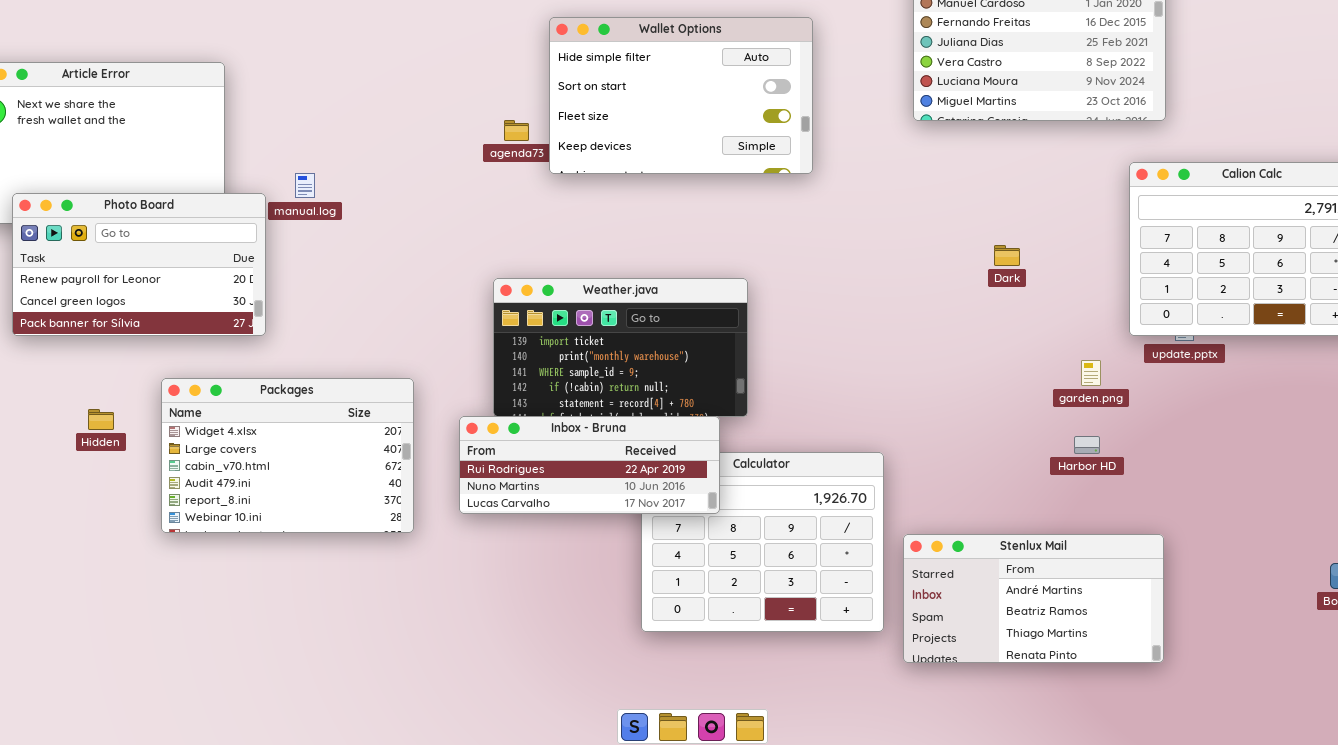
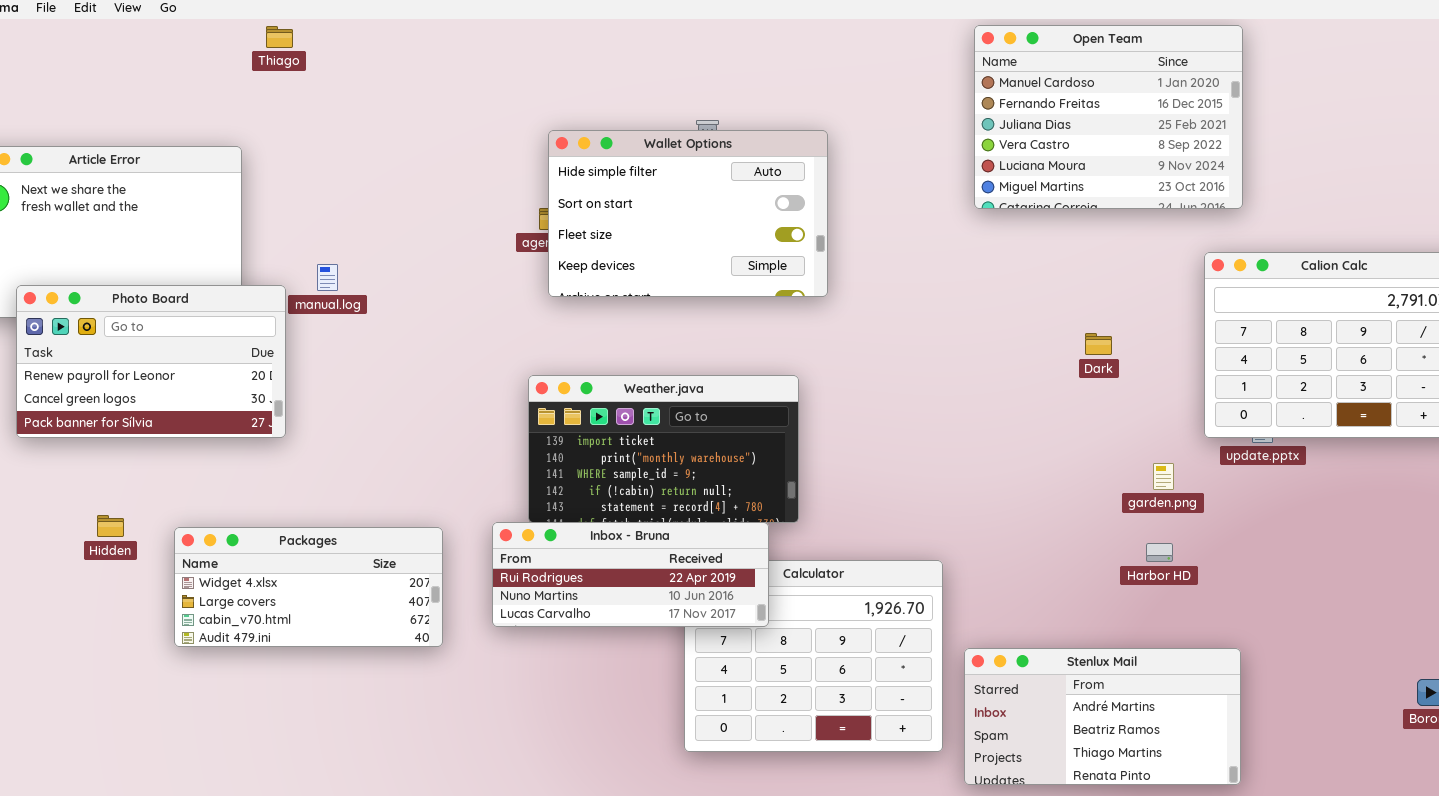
Wallet Options: [549,17,813,174] -> [548,130,828,297], moved
Dark: [994,245,1020,266] -> [1085,333,1112,355], moved
Packages: [161,378,414,533] -> [174,527,443,647], resized

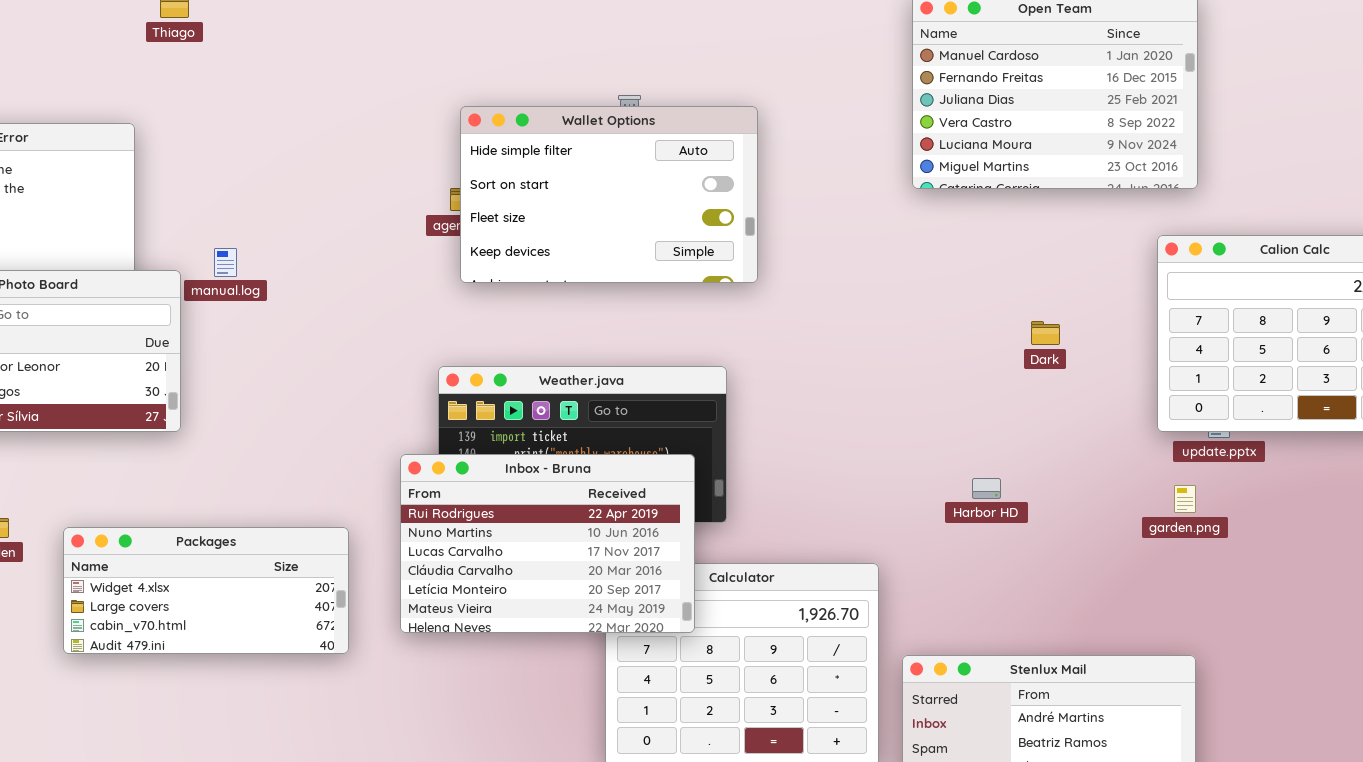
garden.png: [1153,463,1174,490] -> [1174,485,1196,513], moved
Inbox - Bruna: [492,522,769,627] -> [400,454,695,633], resized
Harbor HD: [1146,543,1173,562] -> [972,478,1001,499], moved

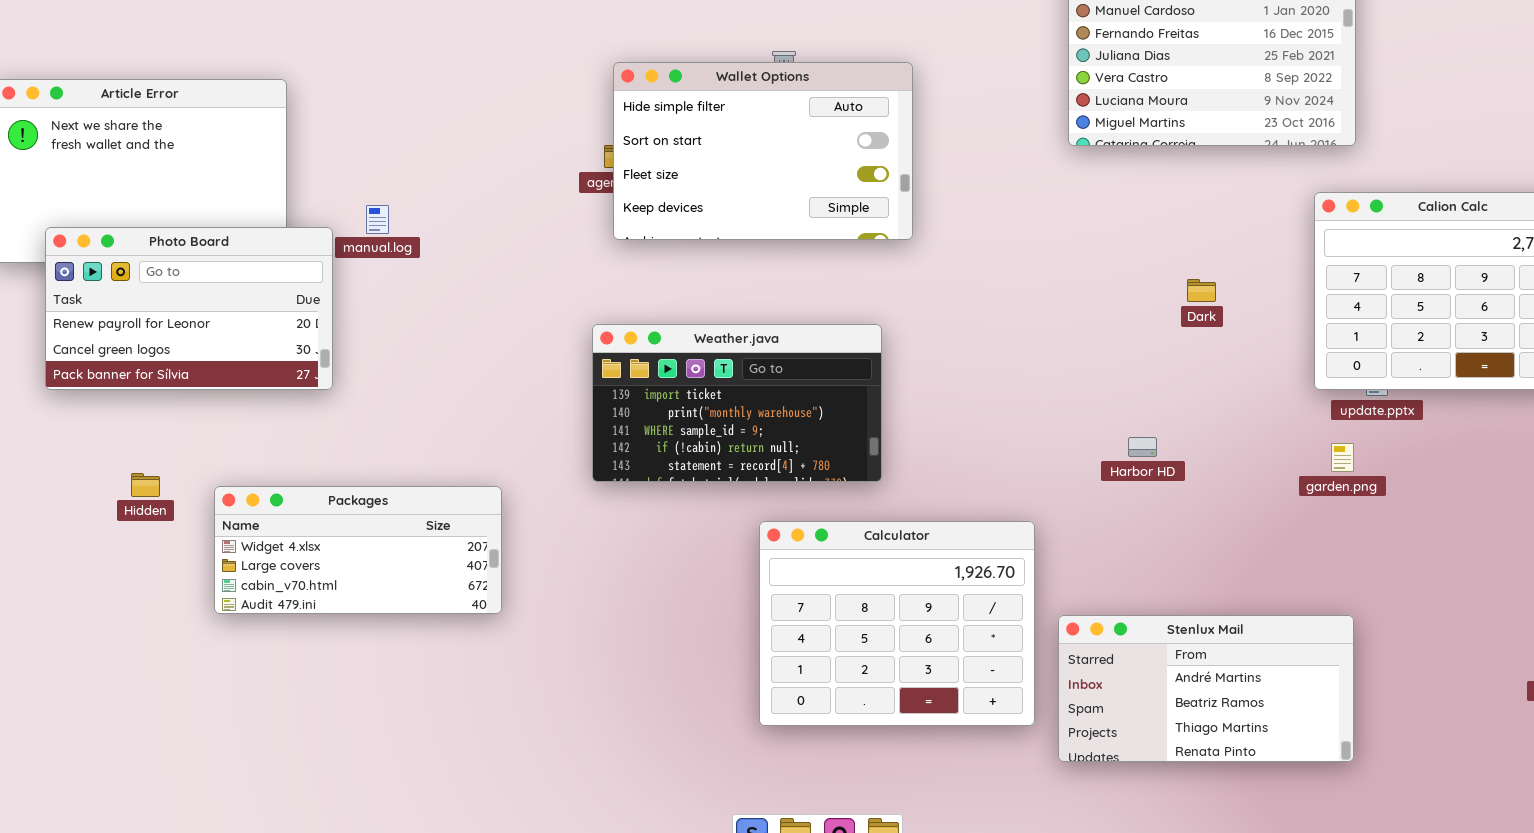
Inbox - Bruna: [400,454,695,633] -> none, closed

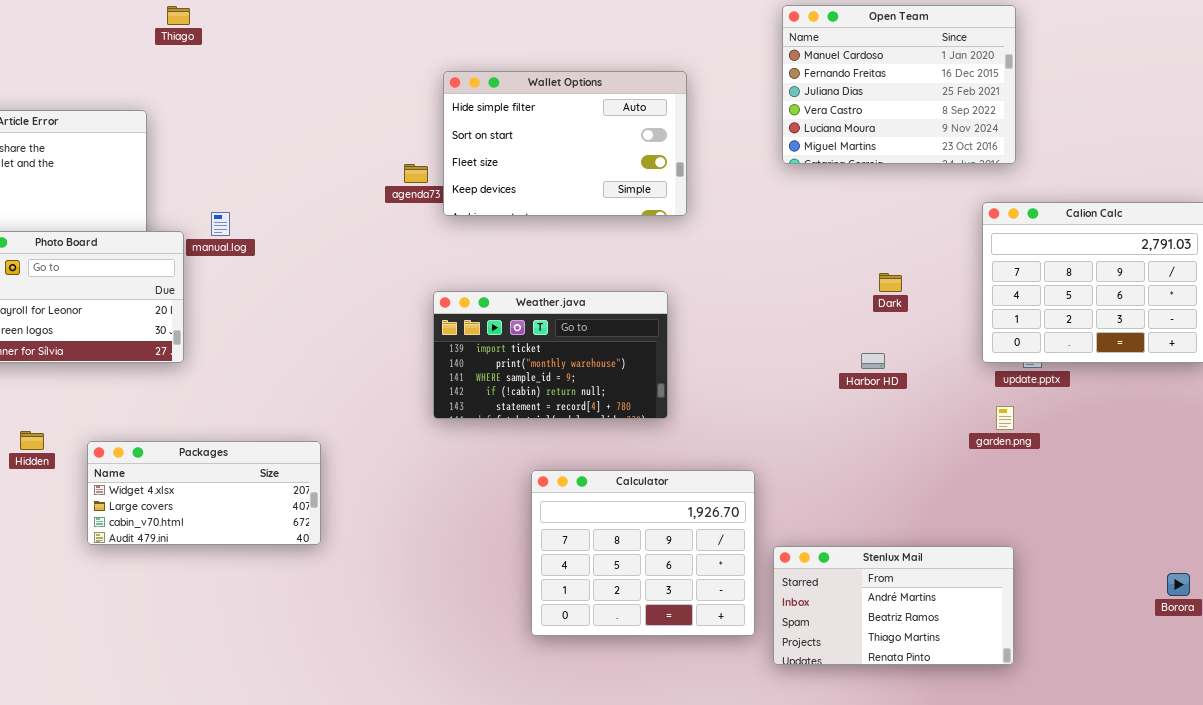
Wallet Options: [613,62,913,240] -> [443,71,687,216], moved
Weather.java: [592,324,882,482] -> [433,291,668,419], moved
Harbor HD: [1128,437,1157,457] -> [861,353,885,369], moved

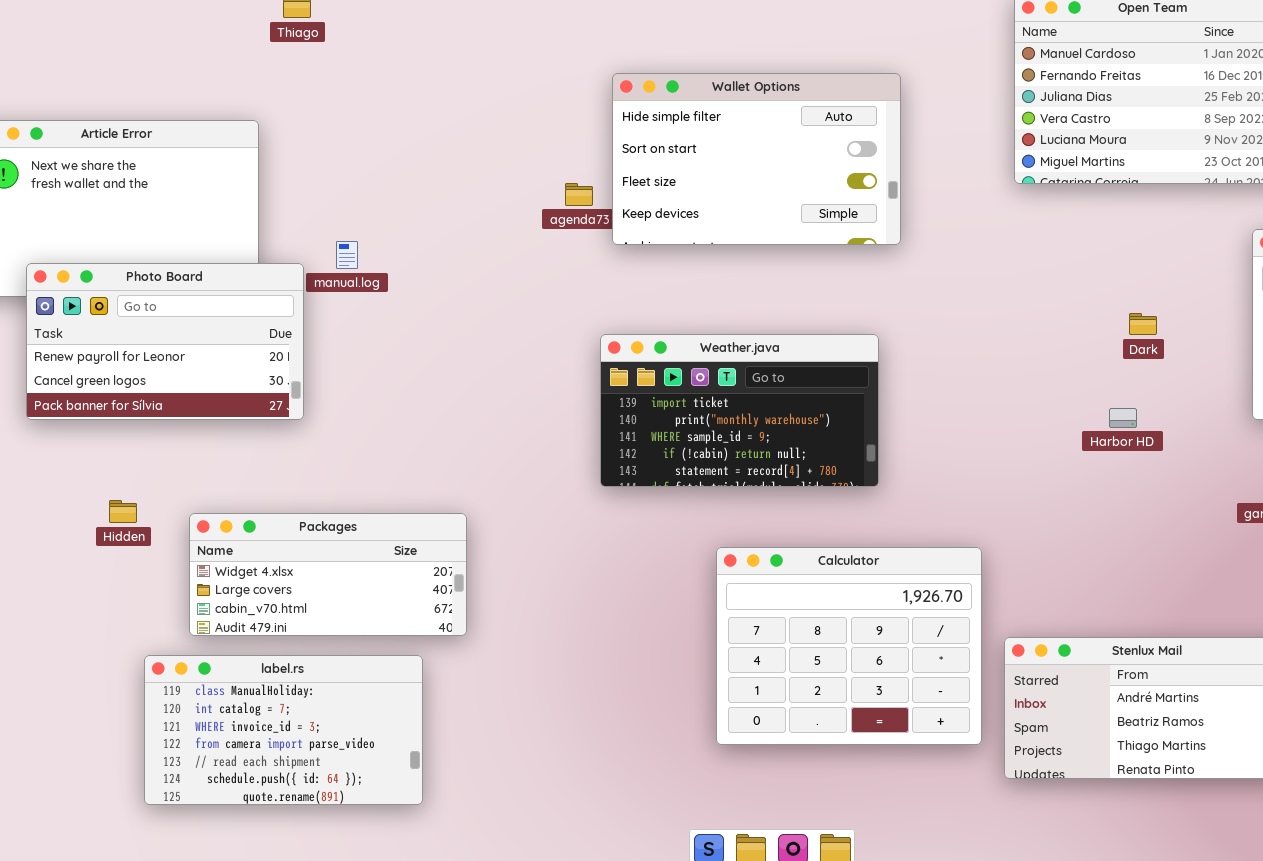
label.rs: none -> [144,655,423,805], opened

